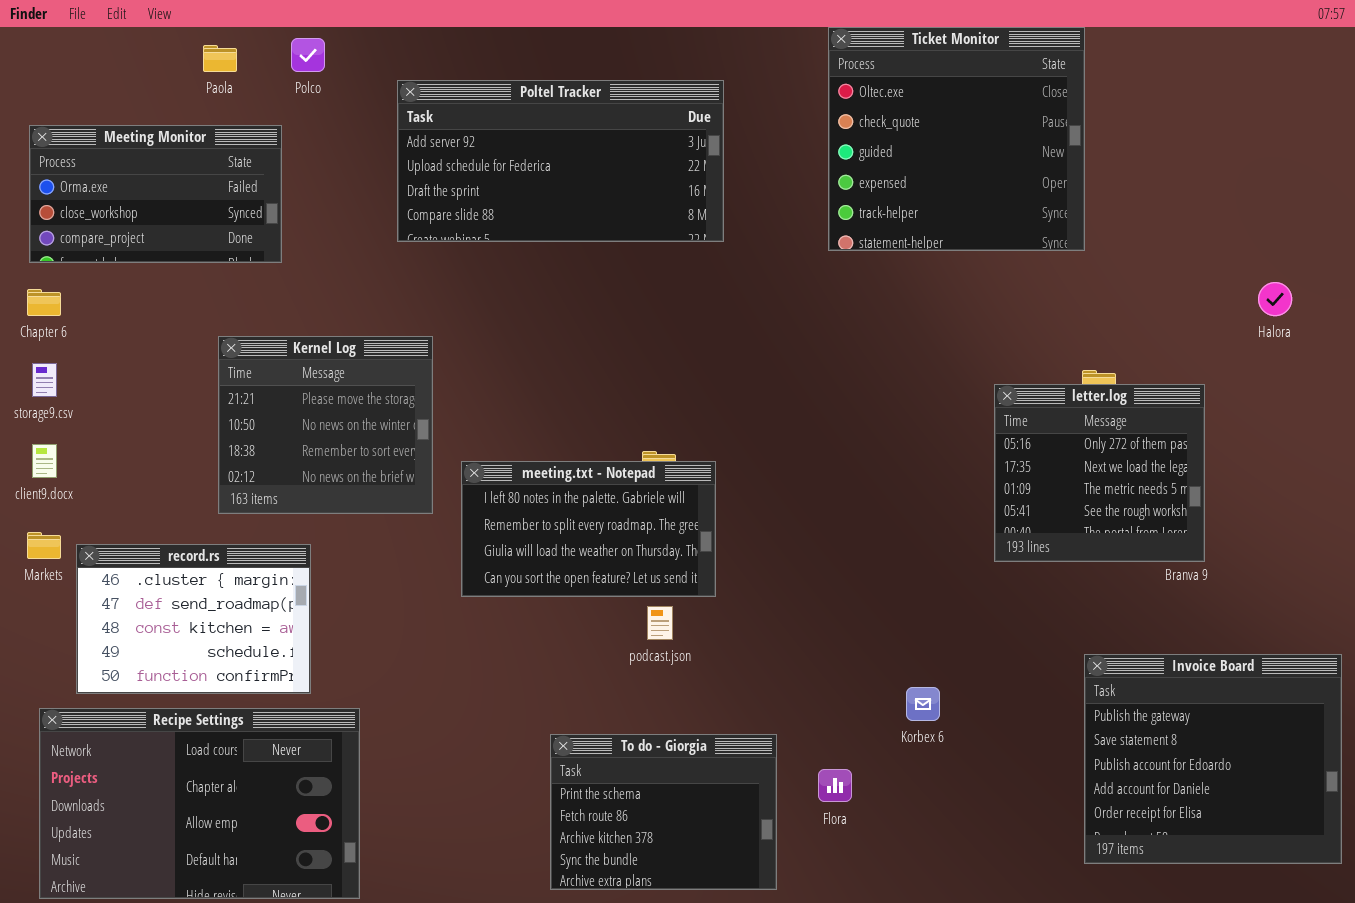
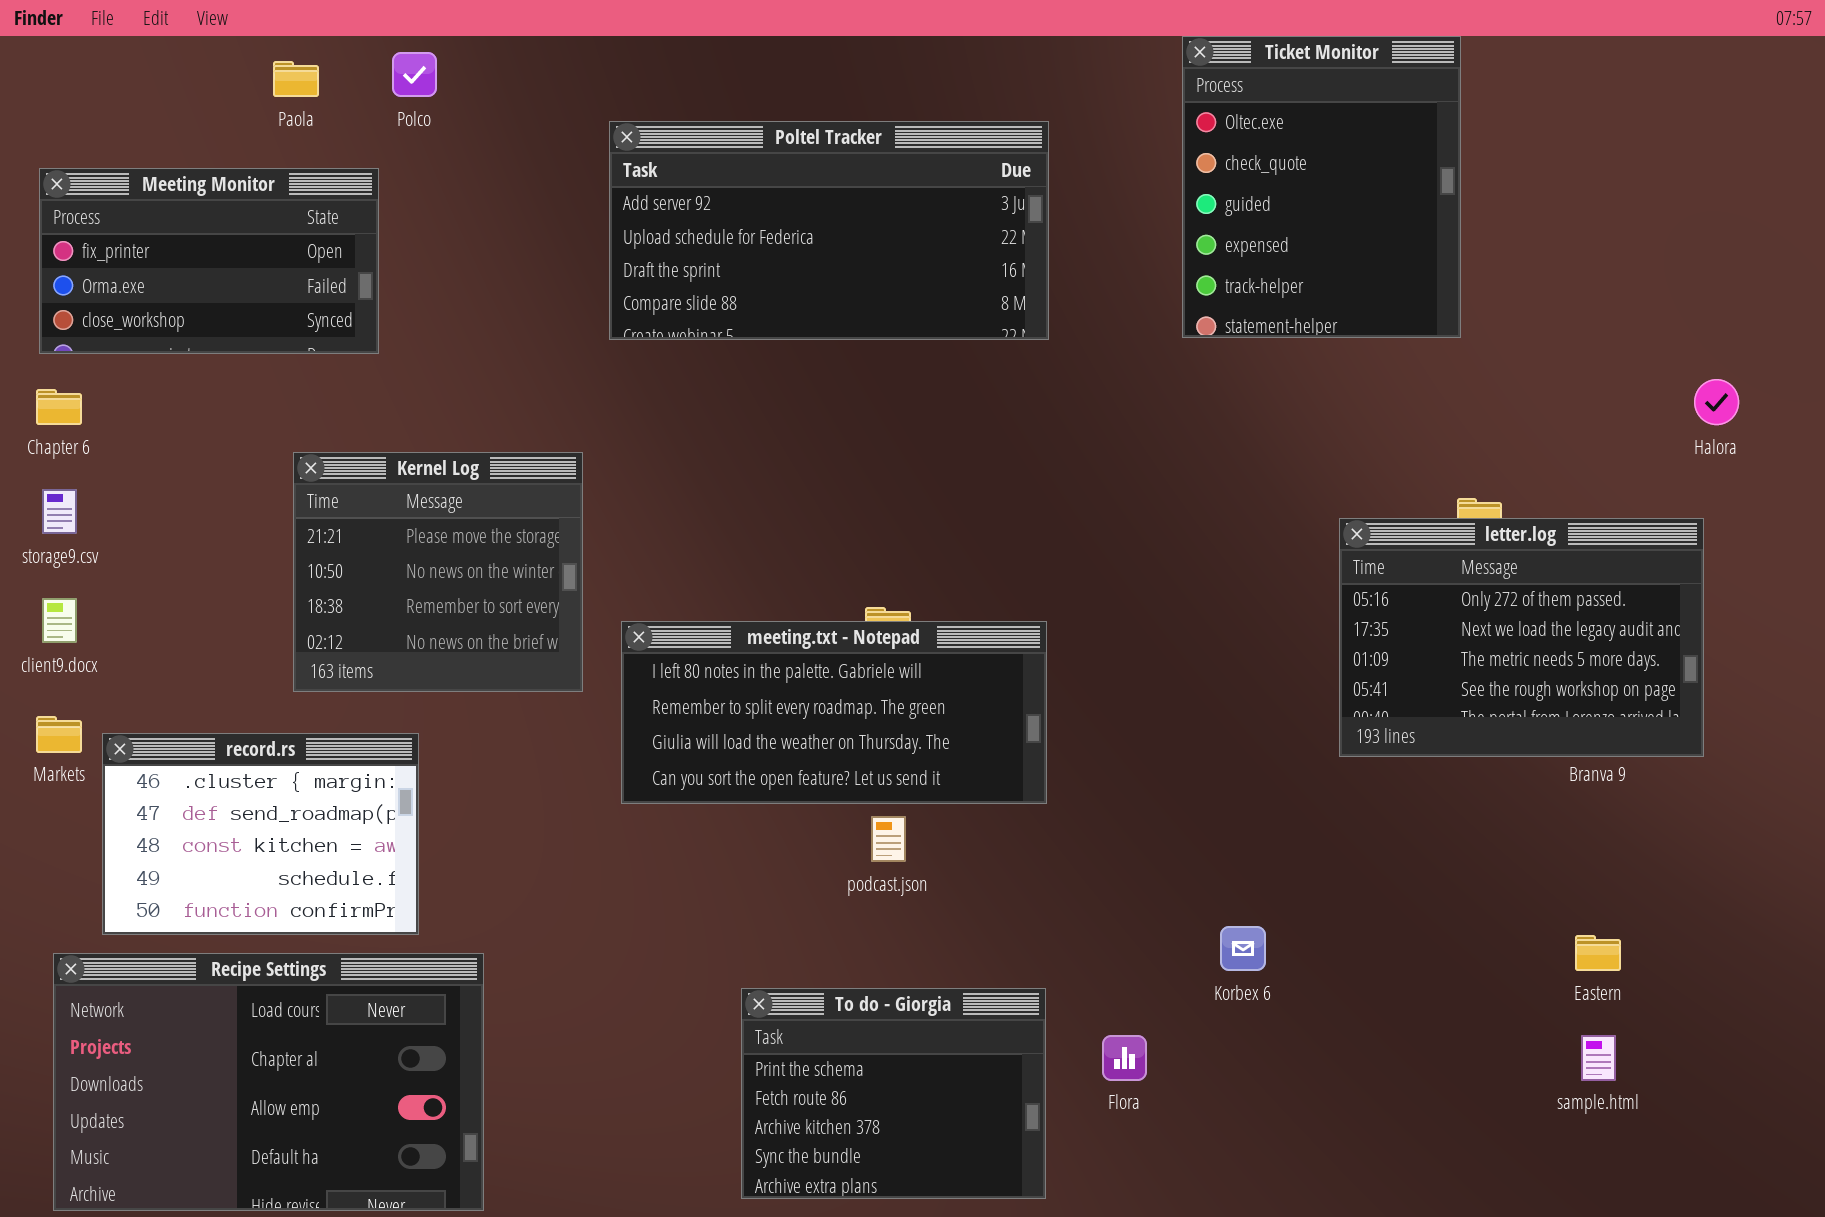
Ticket Monitor: [828,27,1085,251] -> [1182,36,1461,338], resized
Poltel Tracker: [397,80,724,242] -> [609,121,1049,340], moved
Meeting Monitor: [29,125,282,263] -> [39,168,379,354], scrolled up 1 row
letter.log: [994,384,1205,562] -> [1339,518,1704,757], resized
meeting.txt - Notepad: [461,461,716,597] -> [621,621,1047,804], resized
Invoice Board: [1084,654,1342,864] -> none, closed

